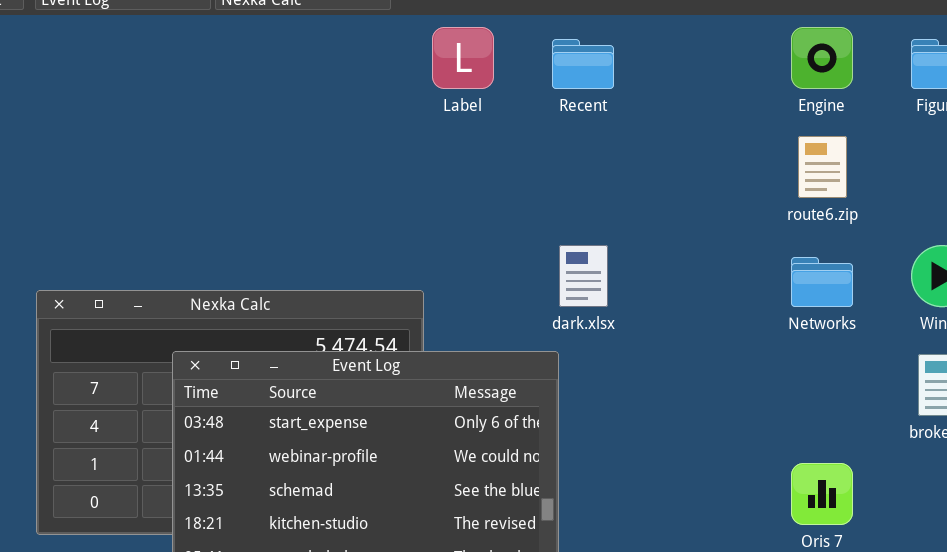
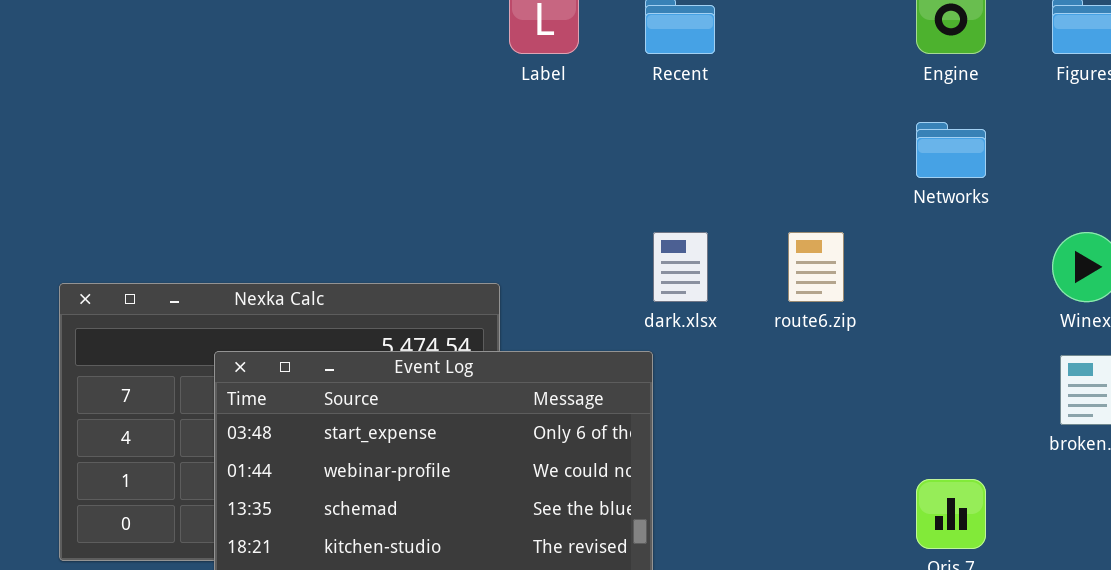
route6.zip: [798,136,847,198] -> [788,232,844,302], moved
Networks: [791,257,853,307] -> [916,122,986,178], moved

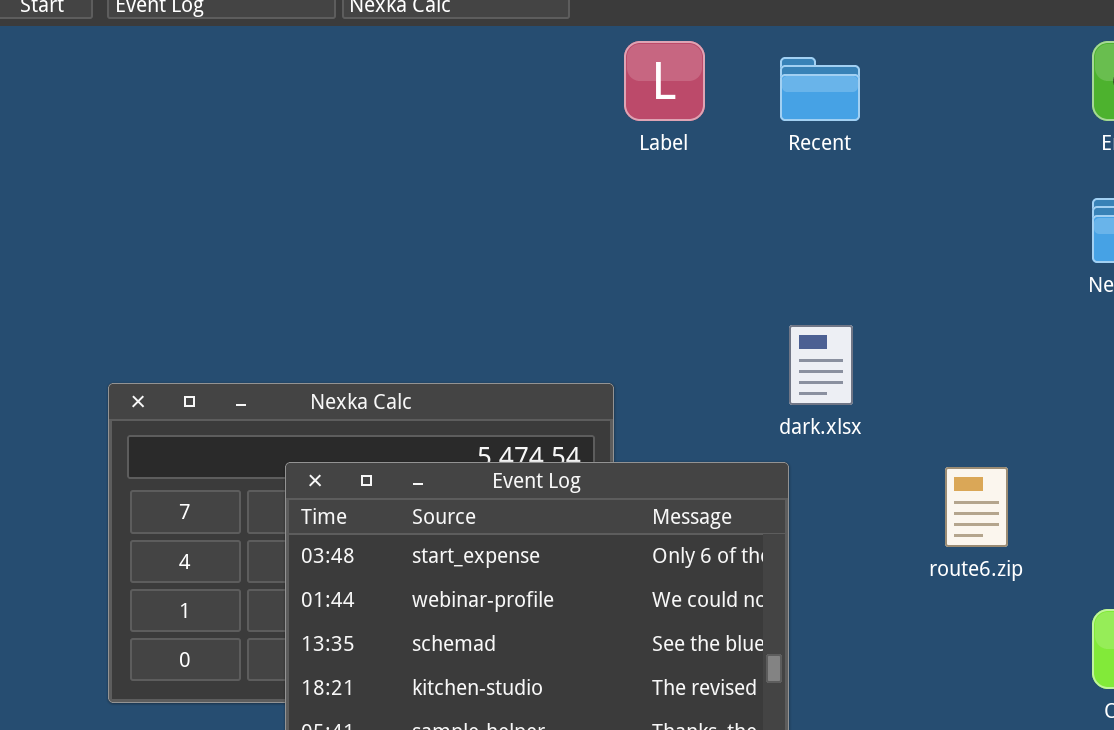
route6.zip: [788,232,844,302] -> [945,467,1008,547], moved

